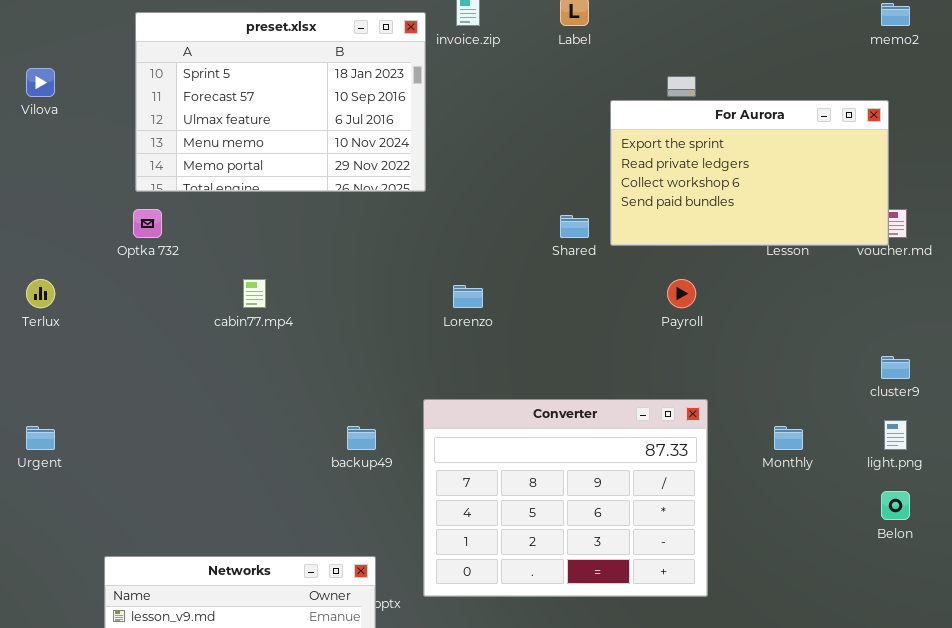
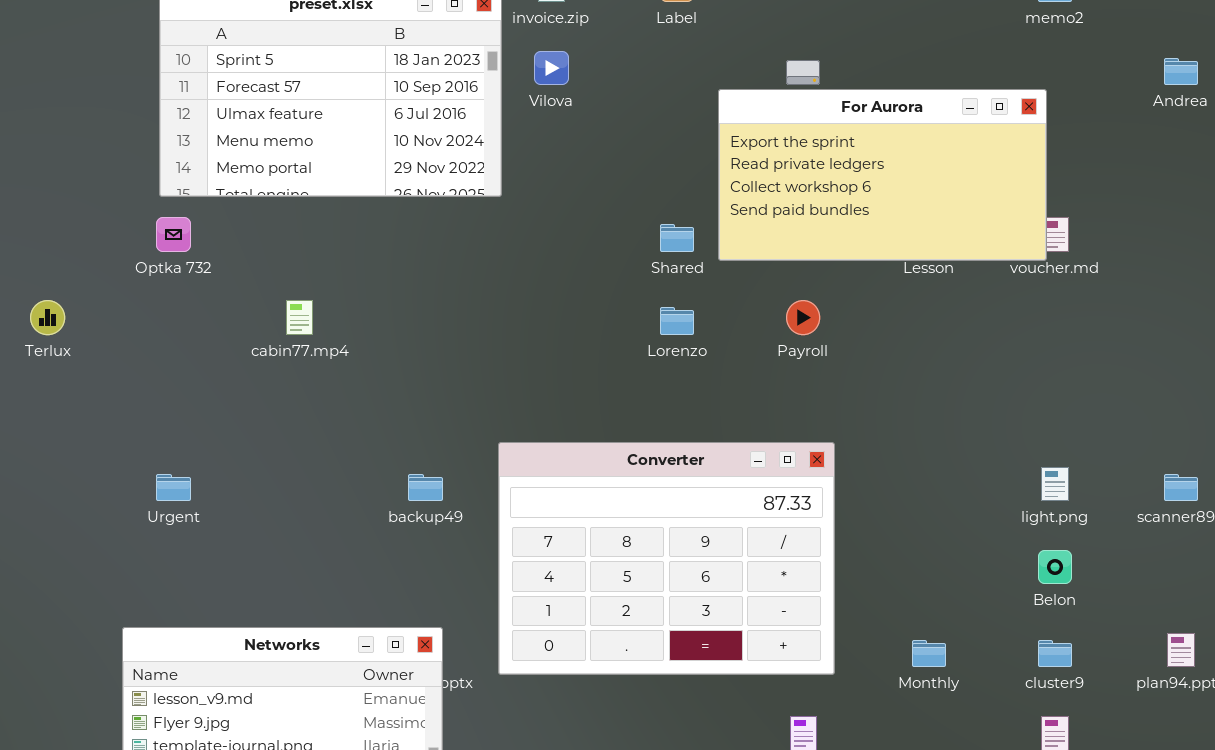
Vilova: [26,68,55,97] -> [534,51,569,85], moved
Lorenzo: [453,285,483,308] -> [660,307,694,335], moved
cluster9: [881,356,910,379] -> [1038,640,1072,667], moved
Urgent: [26,426,55,450] -> [156,474,191,501], moved
Monthly: [774,426,803,450] -> [912,640,946,667], moved

